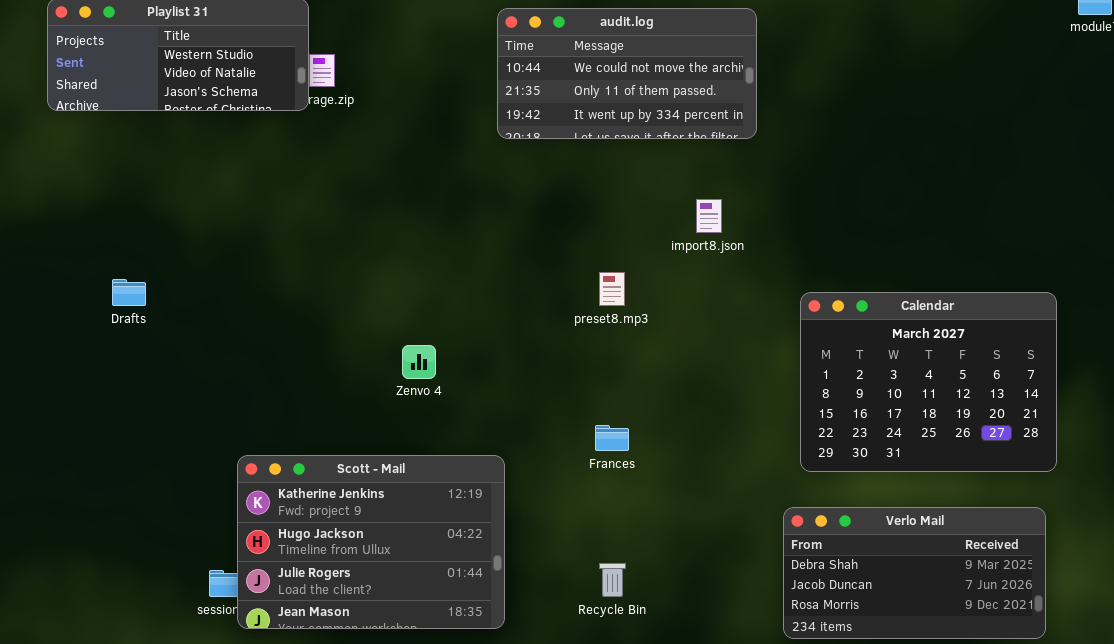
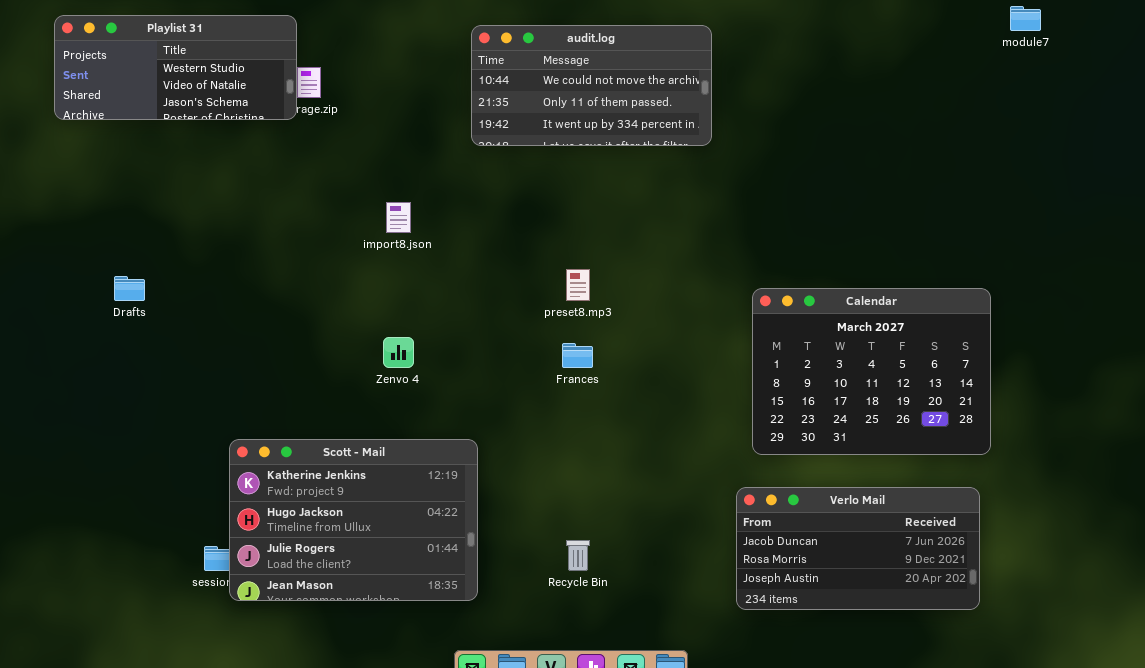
import8.json: [696,199,722,233] -> [386,202,411,233], moved
Frances: [595,425,629,451] -> [562,343,593,368], moved
Verlo Mail: [783,507,1046,639] -> [736,487,980,610], scrolled down 1 row

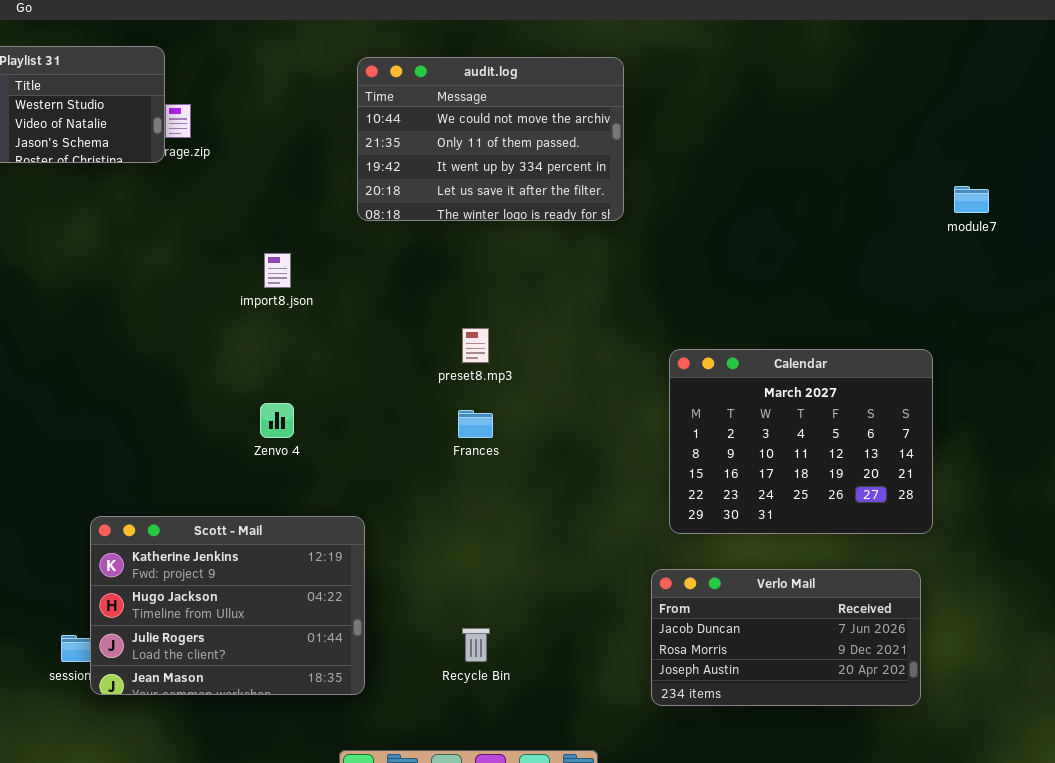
module7: [1010,6,1041,31] -> [954,186,989,213], moved
audit.log: [471,25,712,146] -> [357,57,624,221], resized

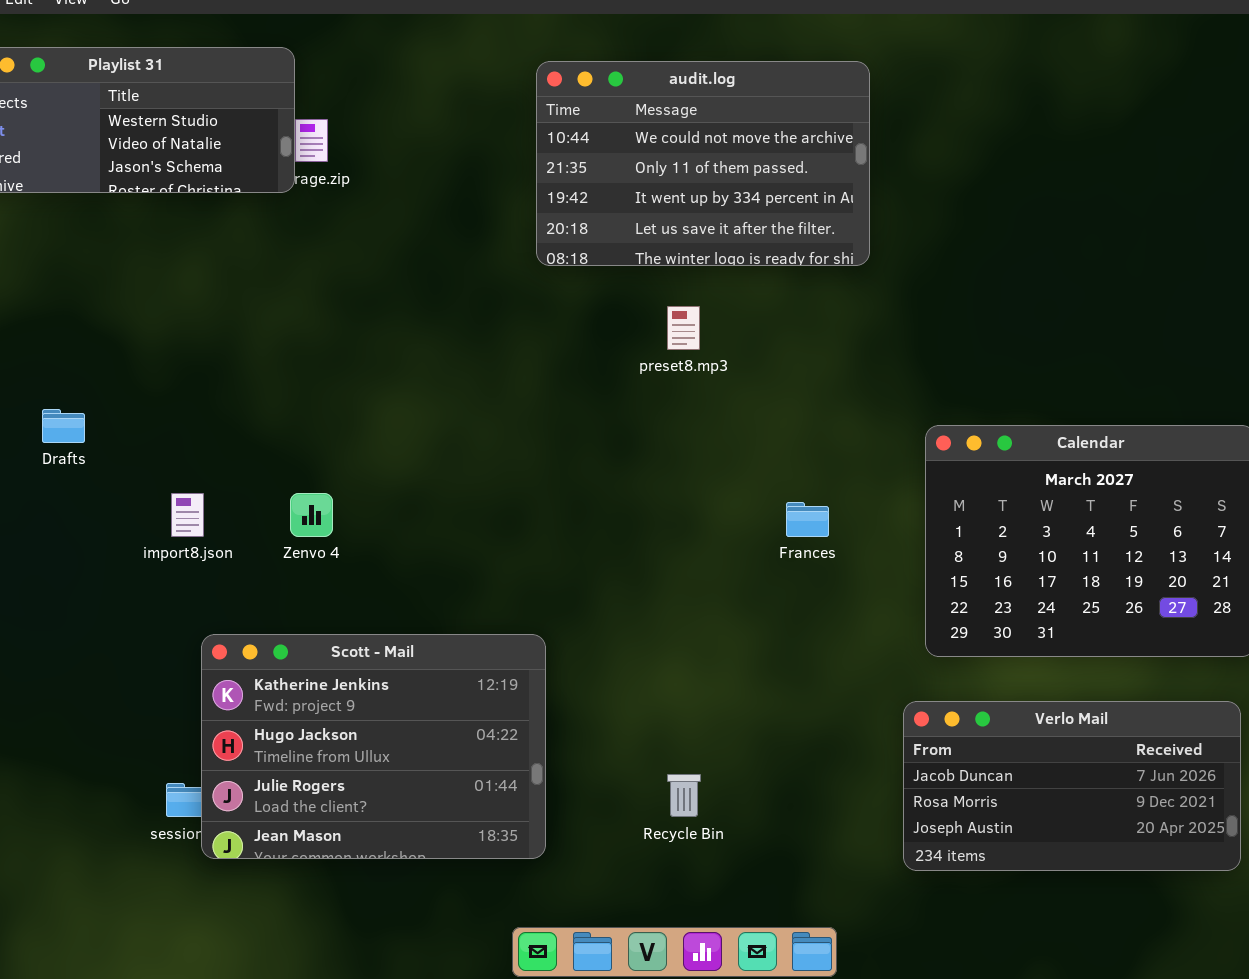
import8.json: [264,253,291,288] -> [171,493,204,537], moved
preset8.mp3: [462,328,489,363] -> [667,306,700,350], moved
Zenvo 4: [260,403,294,438] -> [290,493,333,537], moved
Frances: [458,410,493,438] -> [786,502,829,537], moved

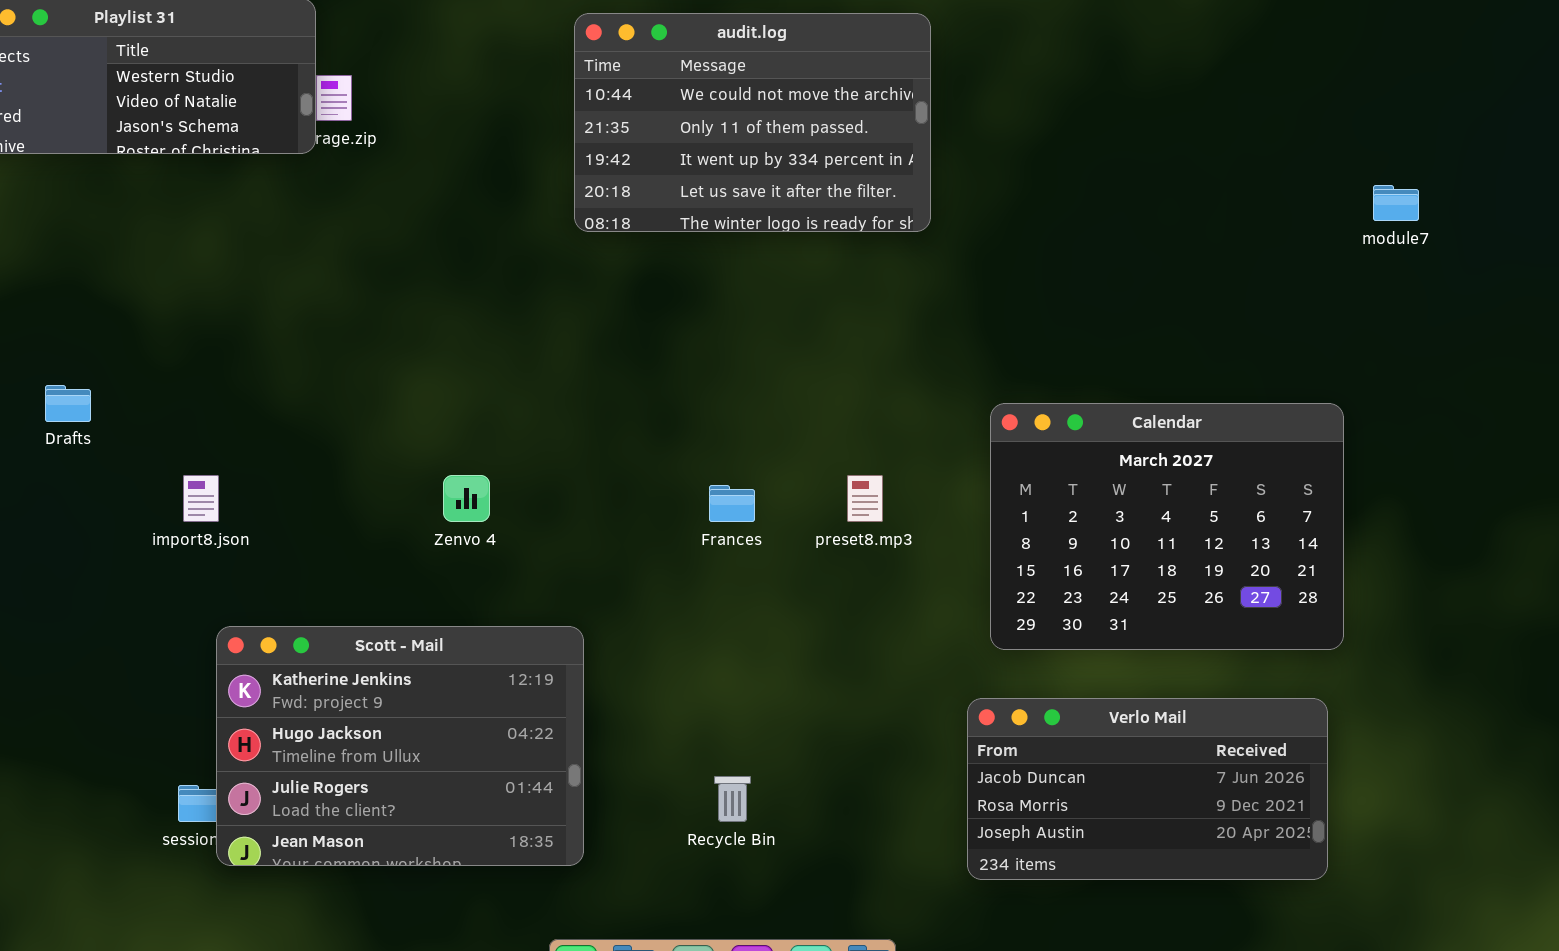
preset8.mp3: [667,306,700,350] -> [847,475,883,522], moved
Zenvo 4: [290,493,333,537] -> [443,475,490,522], moved
Frances: [786,502,829,537] -> [709,485,755,522], moved

